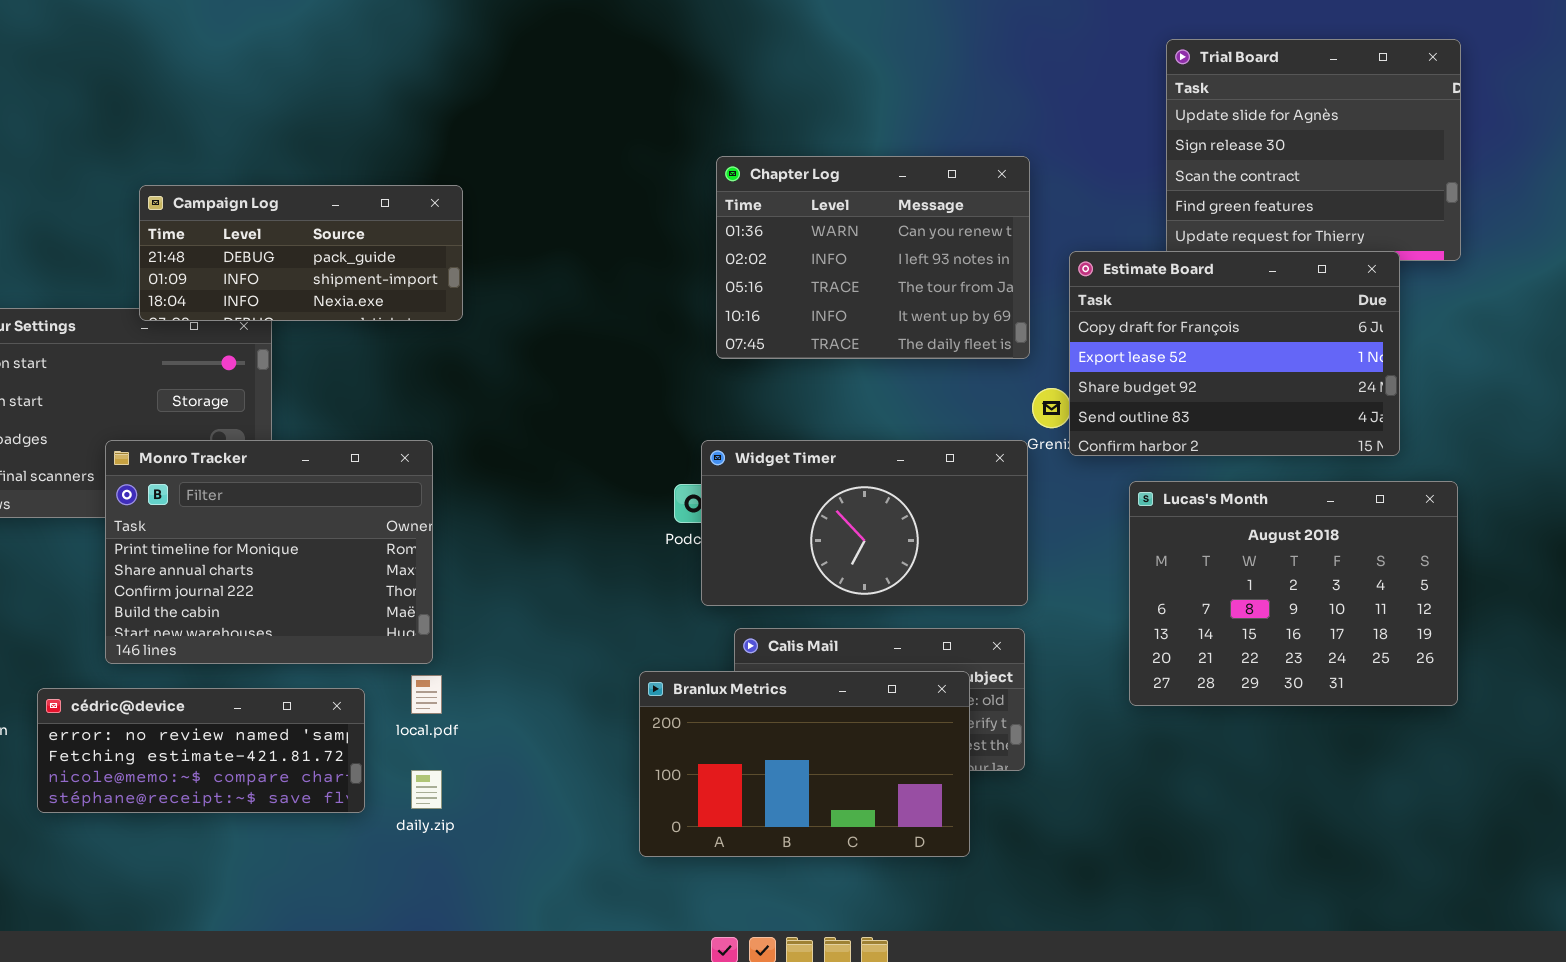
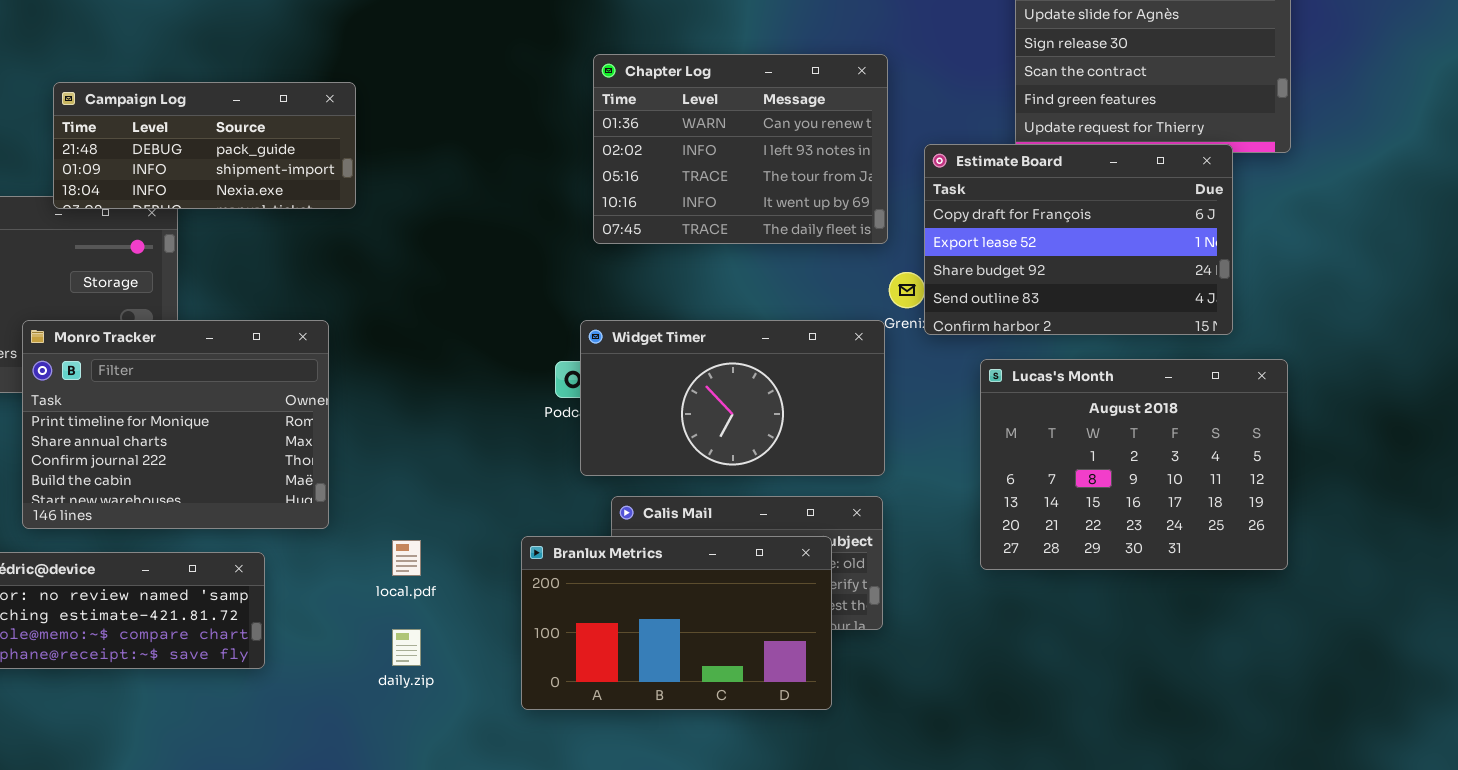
local.pdf: [411,675,442,714] -> [392,540,421,576], moved
daily.zip: [411,770,442,809] -> [392,629,421,666], moved

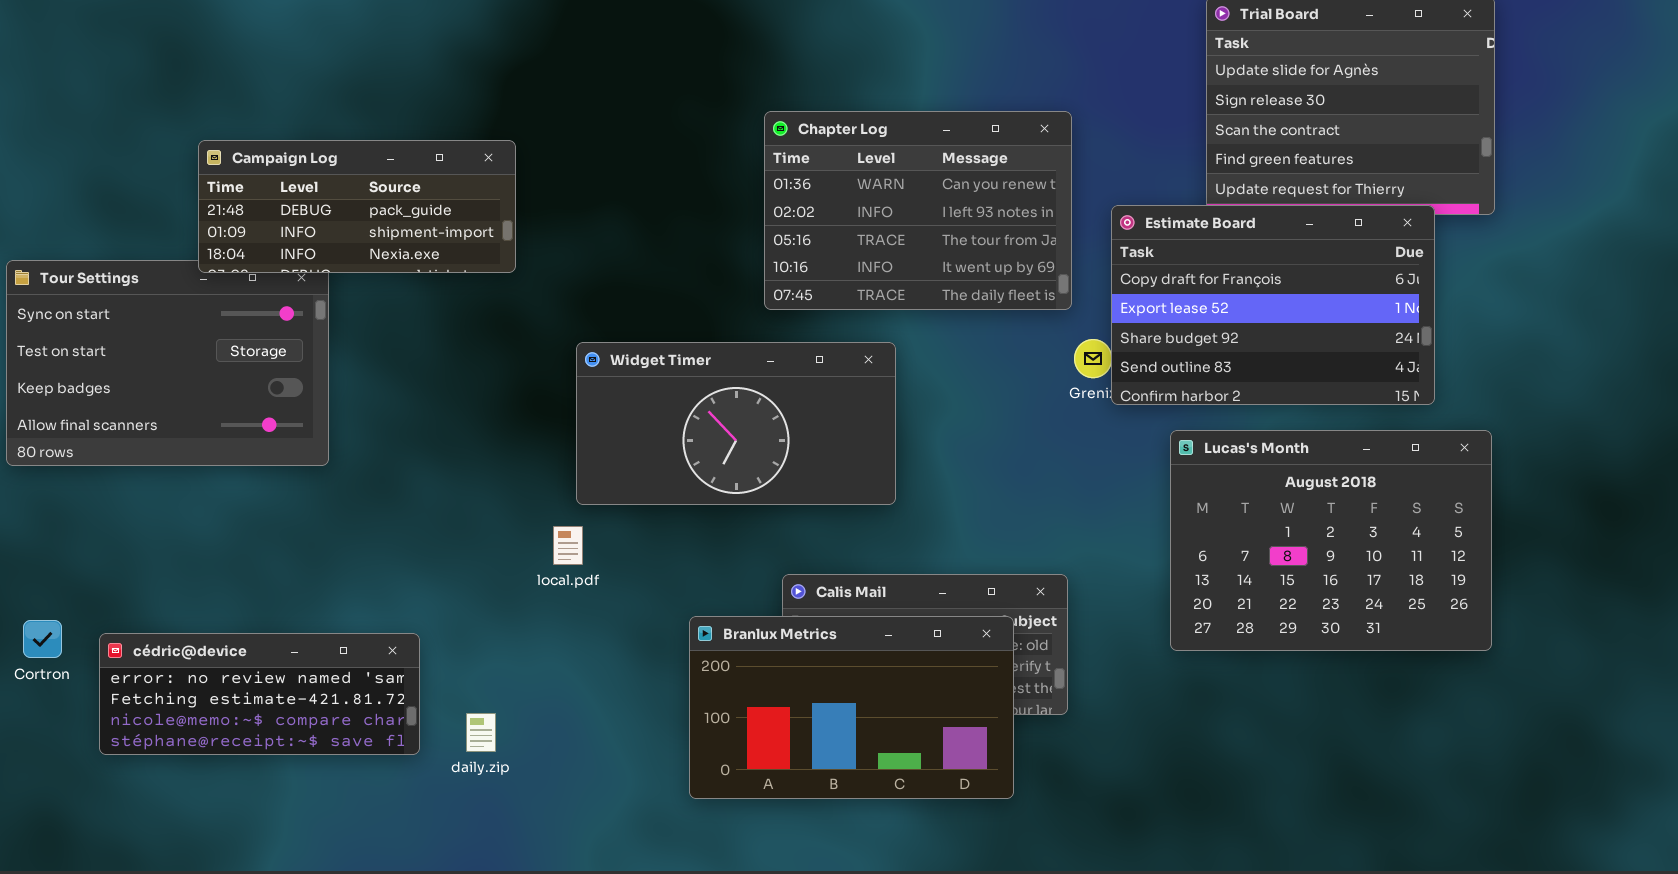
Monro Tracker: [22,320,329,529] -> none, closed
Widget Timer: [580,320,885,476] -> [576,342,896,505], moved
local.pdf: [392,540,421,576] -> [553,526,583,565], moved
daily.zip: [392,629,421,666] -> [466,713,496,752], moved

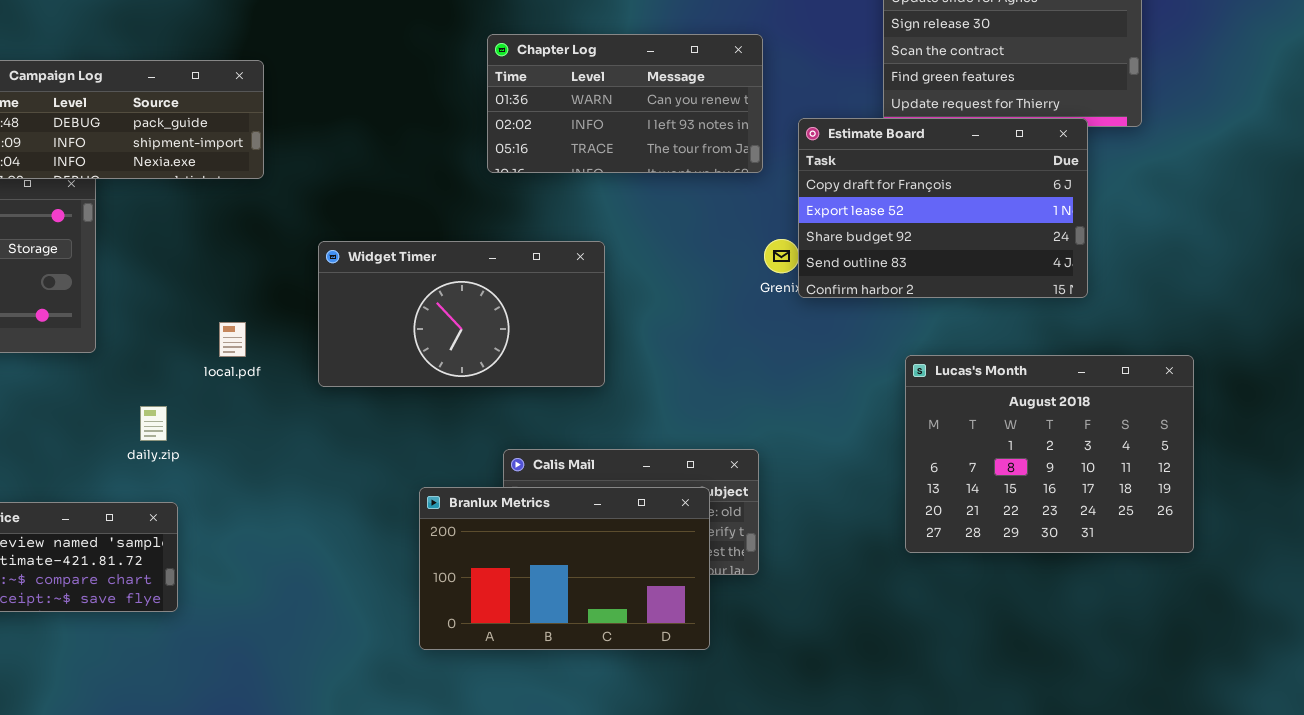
Chapter Log: [764,111,1072,310] -> [487,34,763,173], resized
Lucas's Month: [1170,430,1492,651] -> [905,355,1194,553], moved
local.pdf: [553,526,583,565] -> [219,322,246,357], moved
daily.zip: [466,713,496,752] -> [140,406,167,441], moved

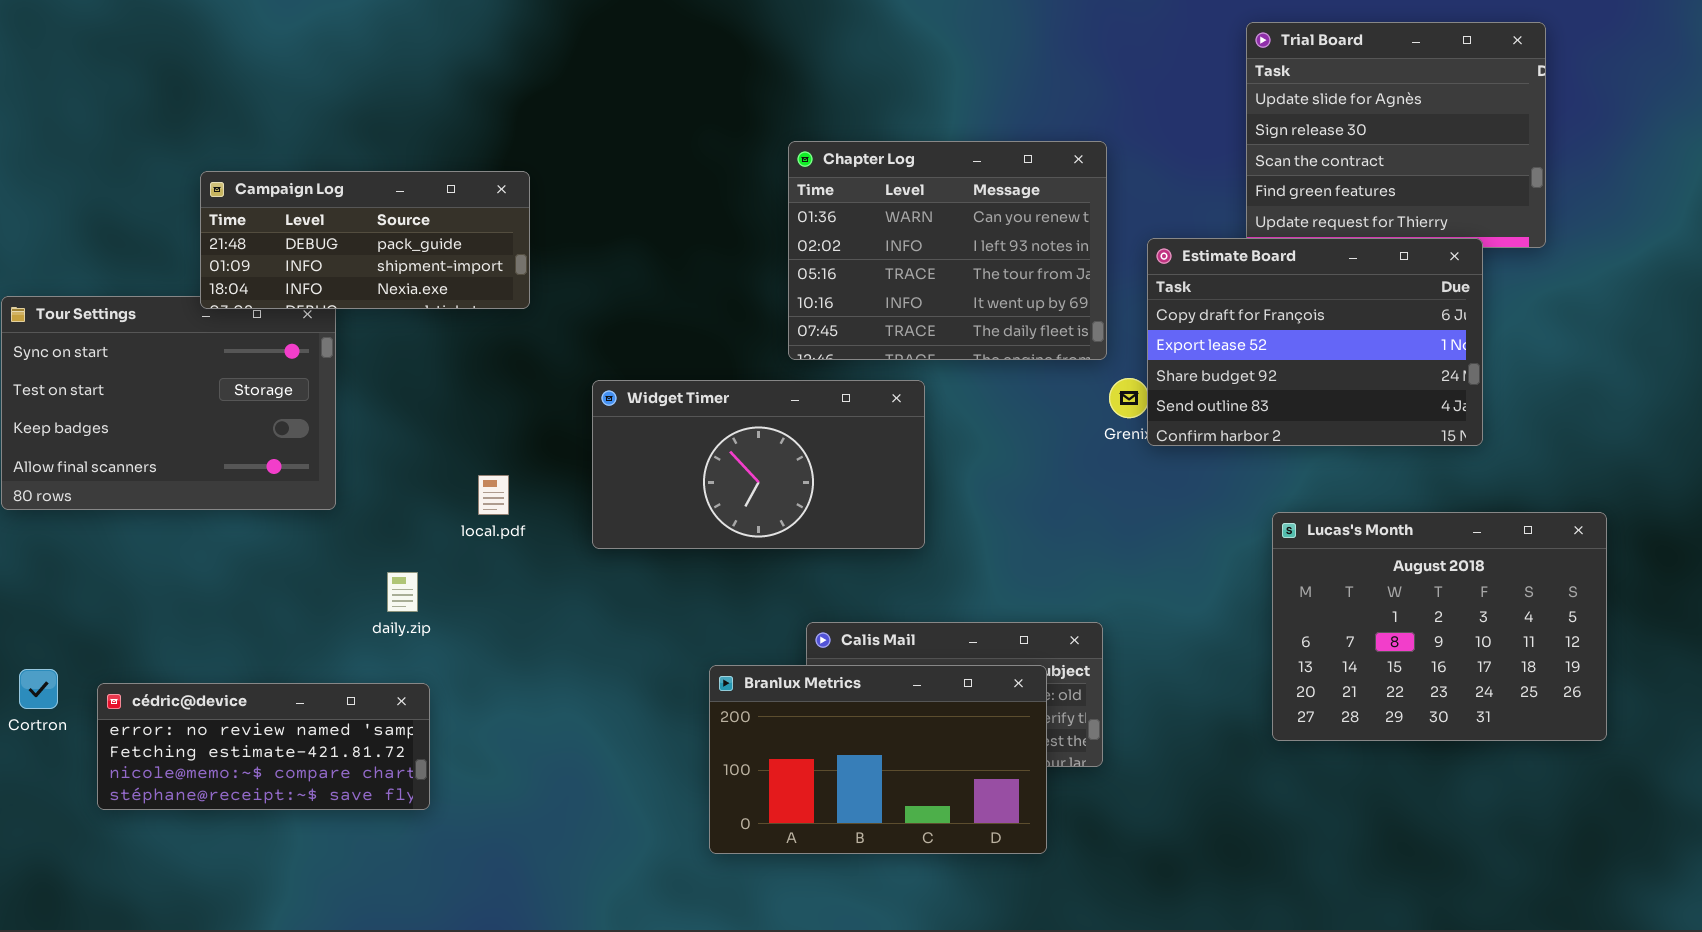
Chapter Log: [487,34,763,173] -> [788,141,1107,360], resized

